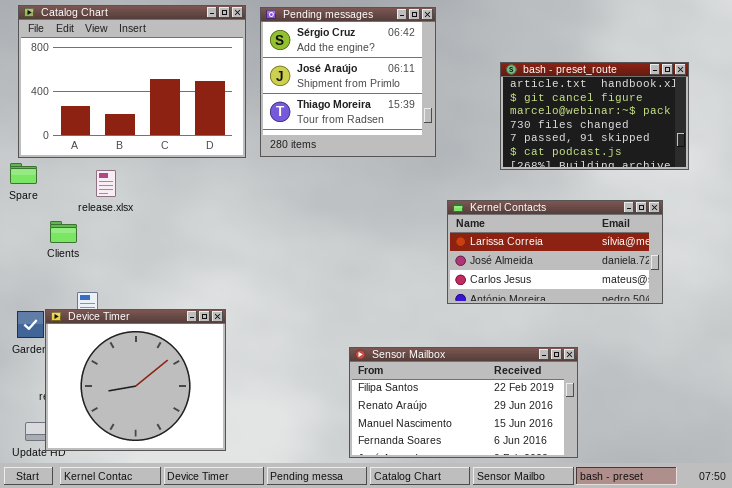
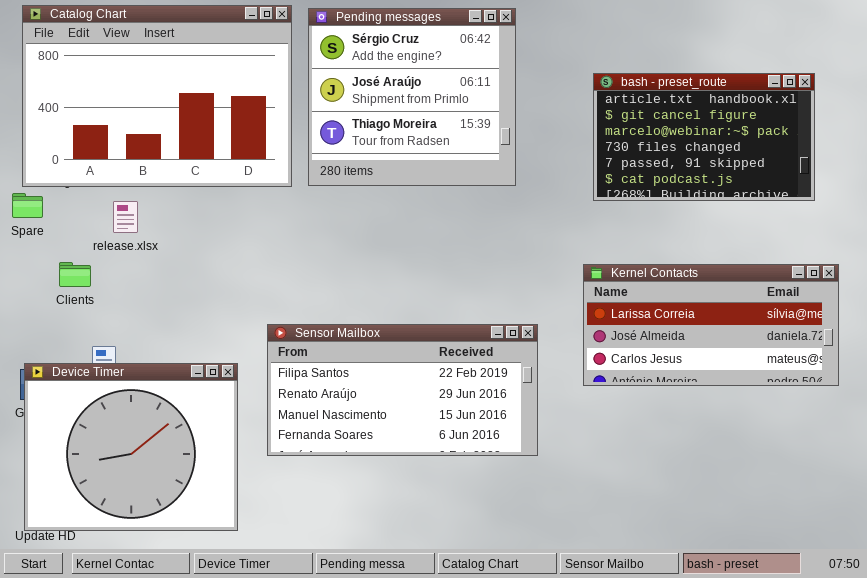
Kernel Contacts: [447,200,663,304] -> [583,264,839,386], moved
Device Timer: [45,309,226,451] -> [24,363,238,531], moved
Sensor Mailbox: [349,347,578,458] -> [267,324,538,456], moved

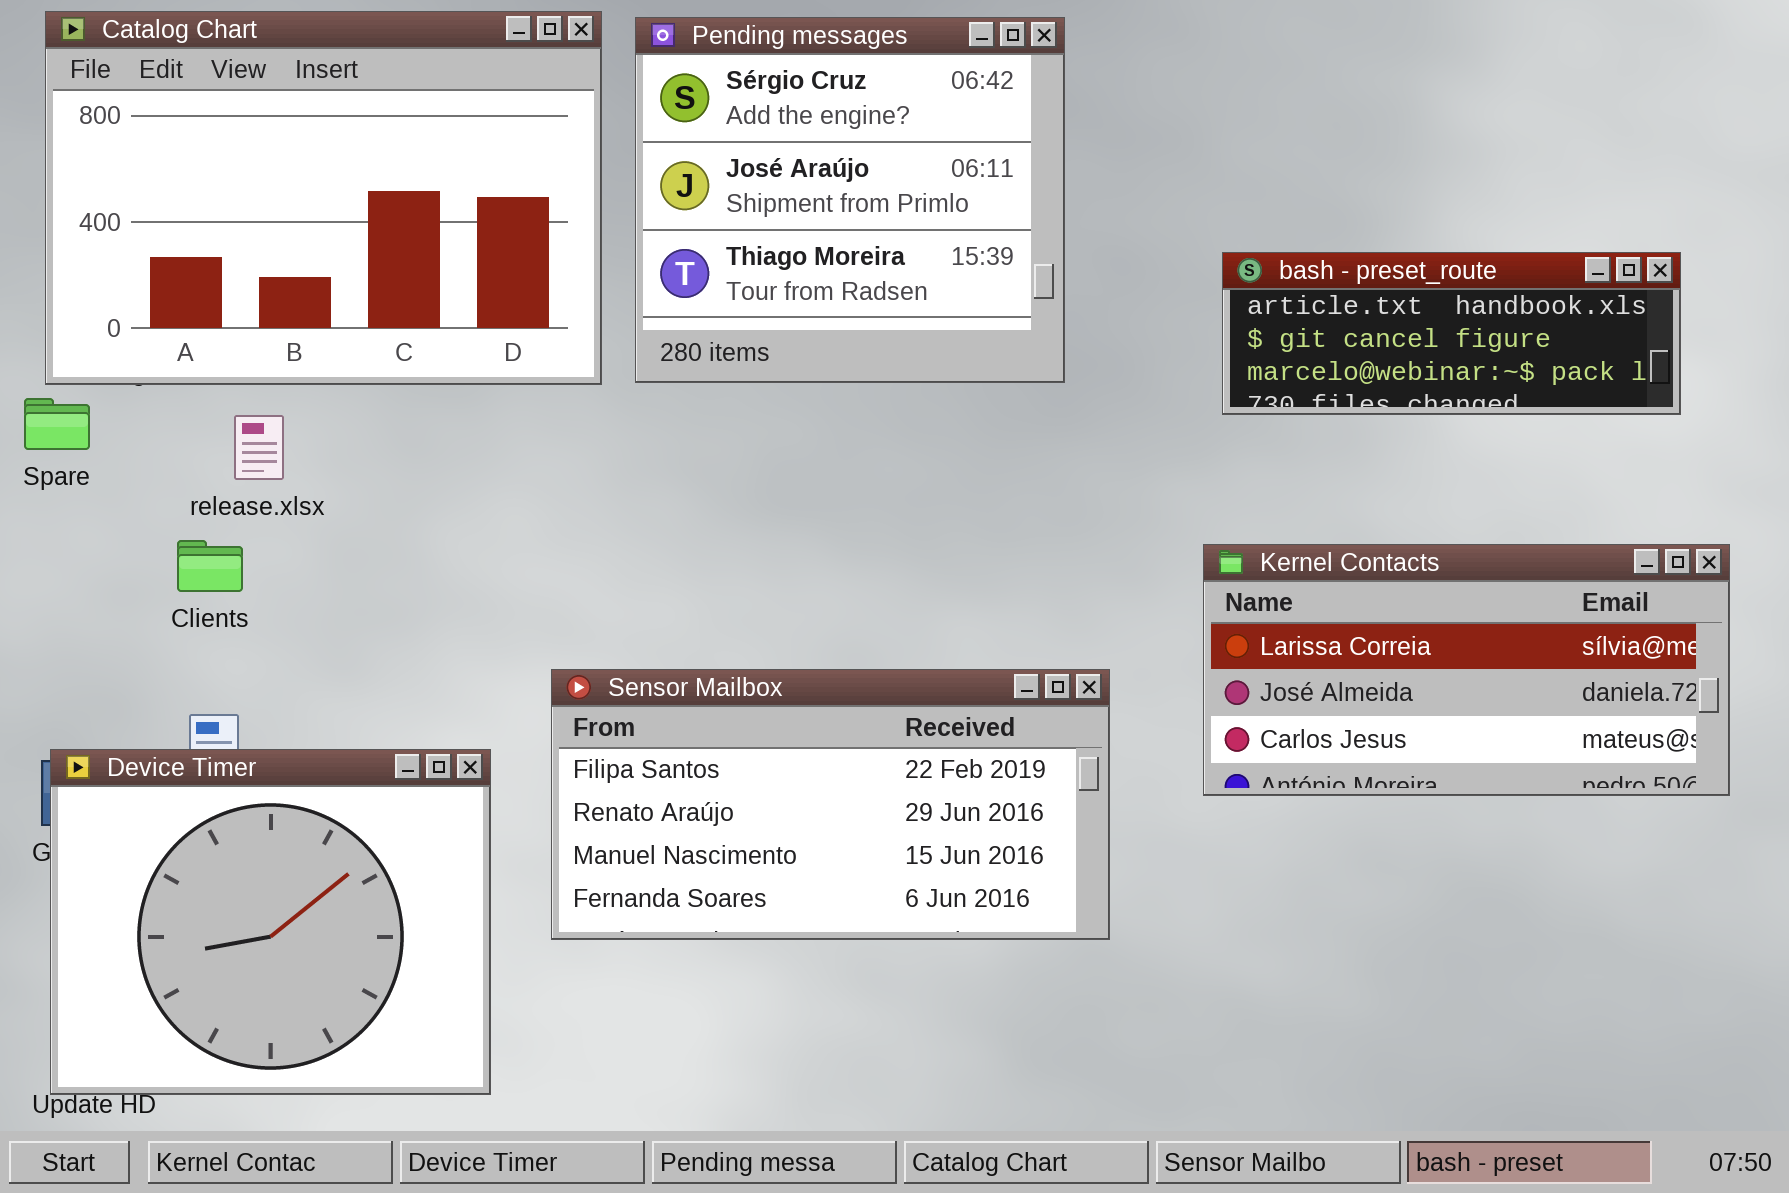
bash - preset_route: [593,73,815,201] -> [1222,252,1681,415], resized
Clients: [59,262,91,287] -> [177,540,243,592], moved

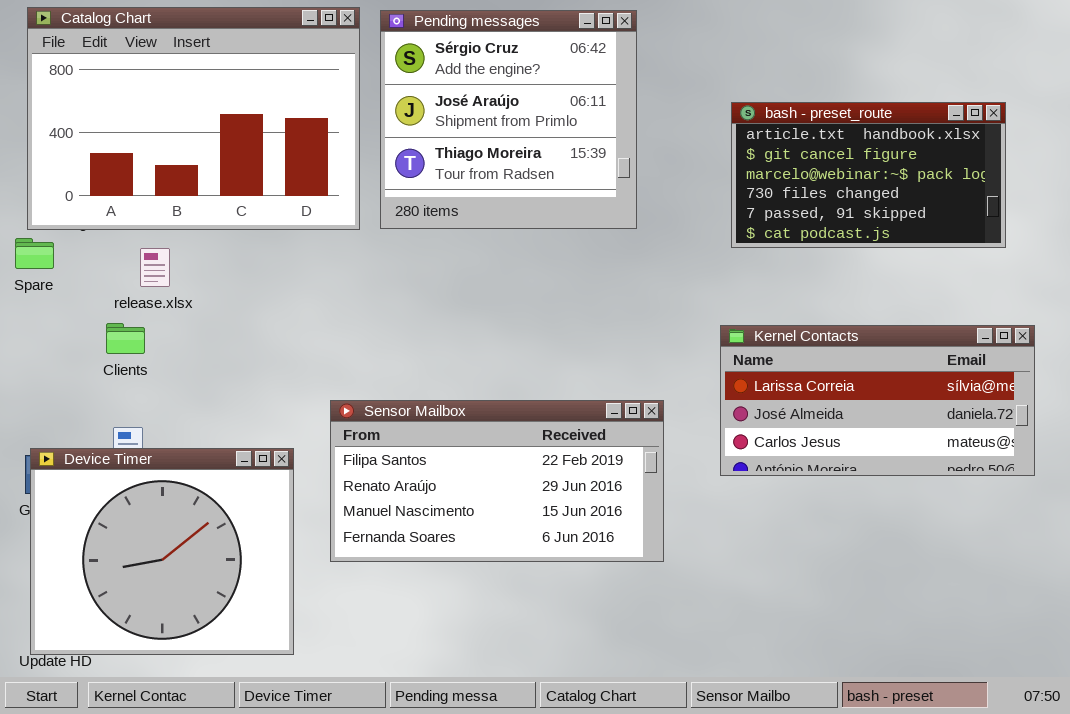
bash - preset_route: [1222,252,1681,415] -> [731,102,1006,248], resized

